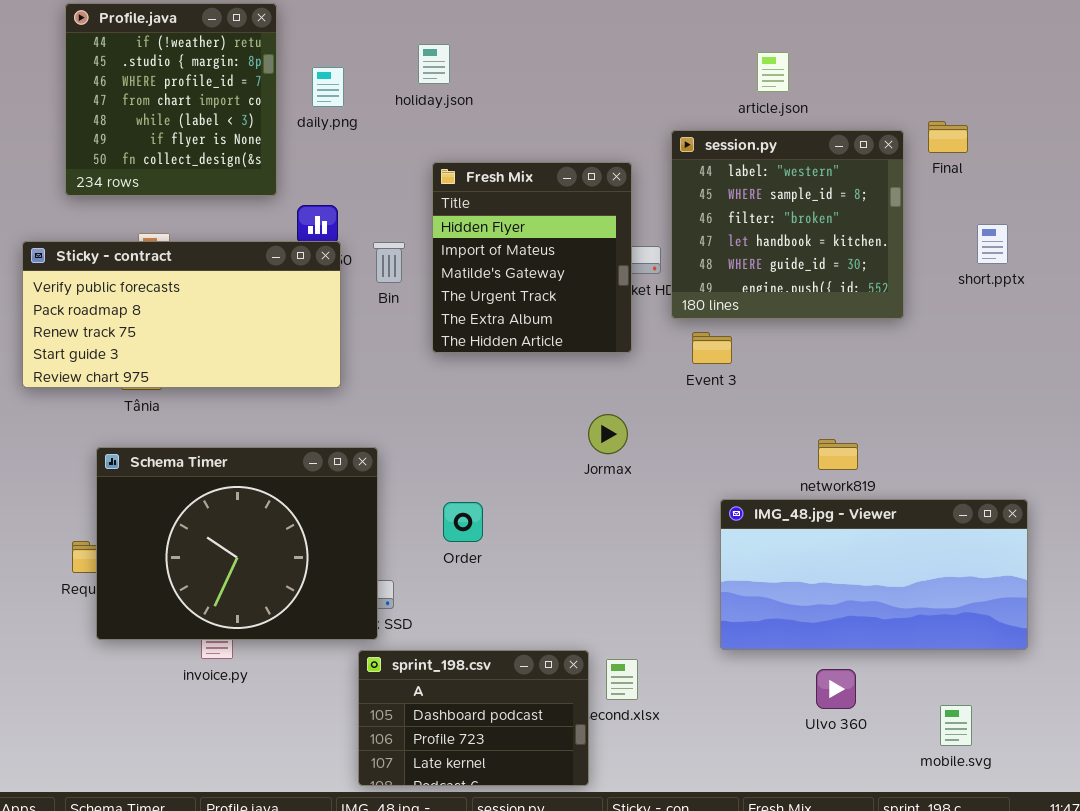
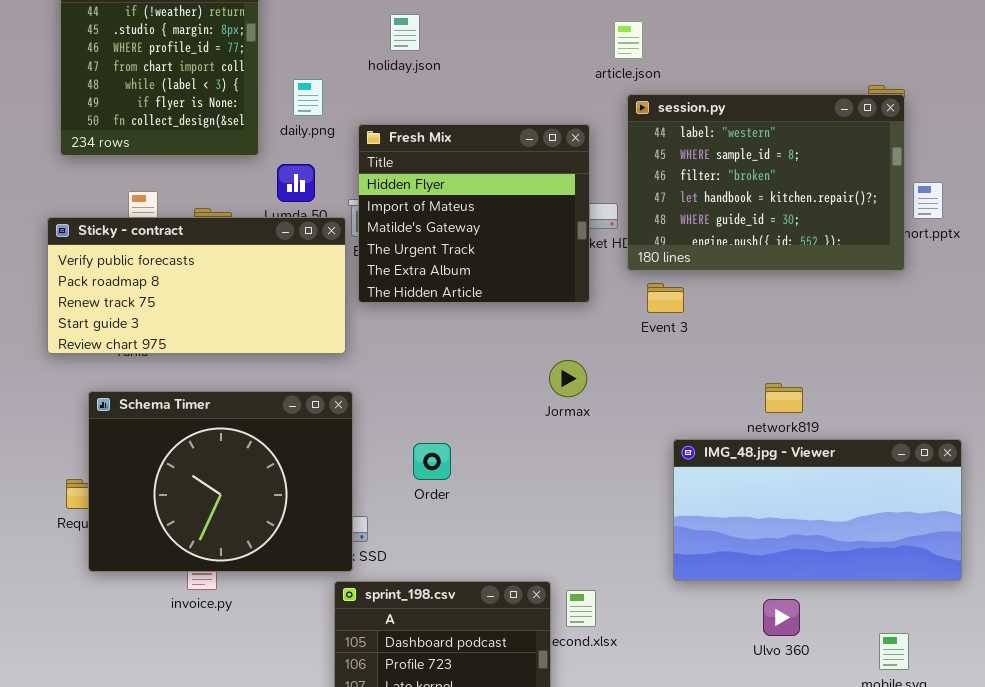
article.json: [757,52,789,92] -> [614,21,643,59], moved
daily.png: [312,67,344,107] -> [293,79,323,116], moved
session.py: [671,130,904,319] -> [627,94,905,271], resized
Fresh Mix: [432,162,632,353] -> [358,124,590,303], resized
Sticky - contract: [22,241,341,388] -> [47,217,346,354], moved

